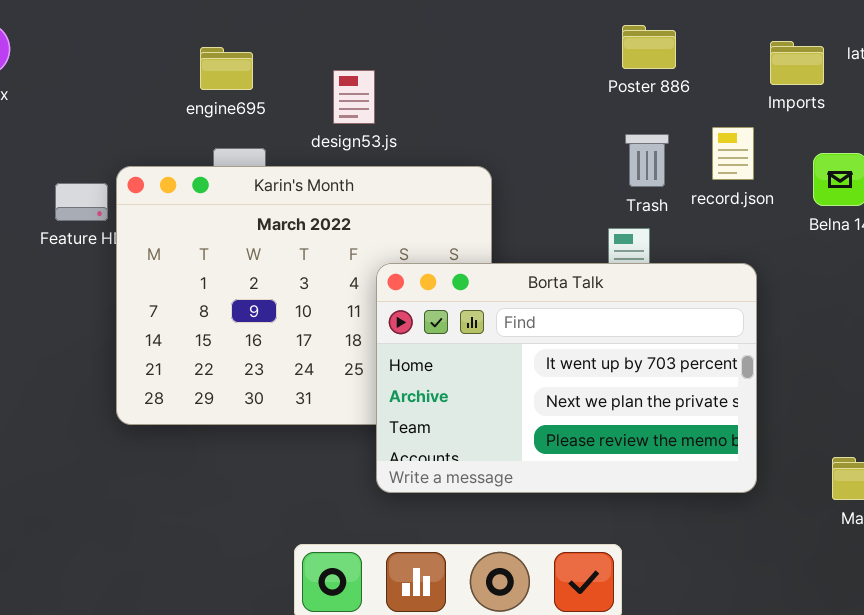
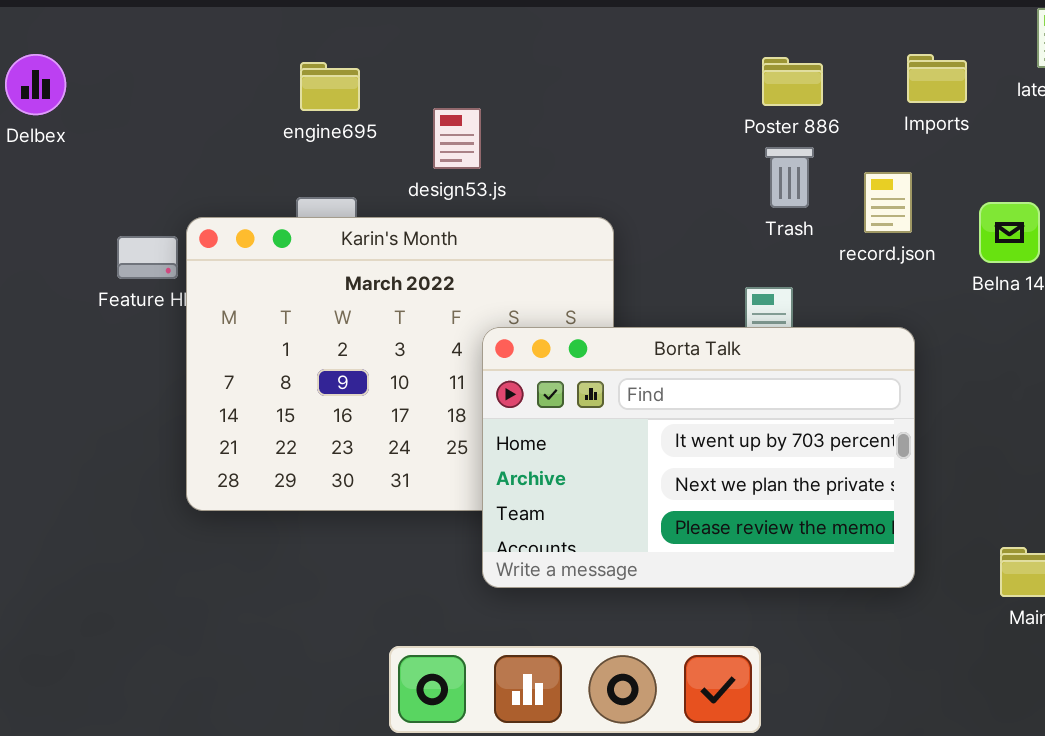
Imports: [770,41,824,85] -> [907,54,967,103], moved
engine695: [200,47,253,90] -> [300,62,360,111], moved
Trash: [625,134,669,187] -> [765,147,814,208], moved

